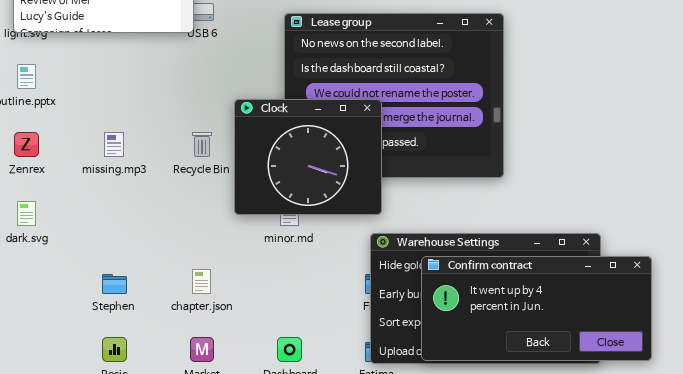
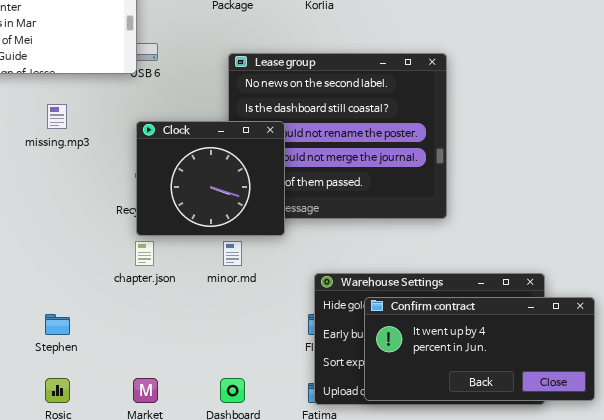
Clock: [234,99,382,215] -> [136,121,285,236], moved
missing.mp3: [104,132,124,157] -> [47,104,67,129], moved
chapter.json: [192,269,211,294] -> [135,241,154,266], moved

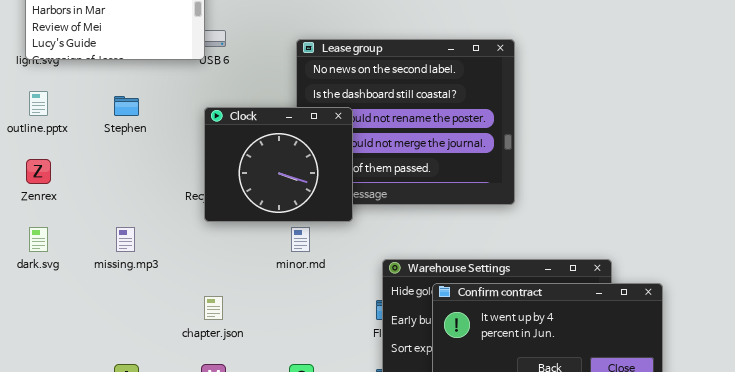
missing.mp3: [47,104,67,129] -> [116,227,135,252], moved
chapter.json: [135,241,154,266] -> [204,296,223,320], moved
Stephen: [45,314,70,335] -> [114,96,139,116], moved

